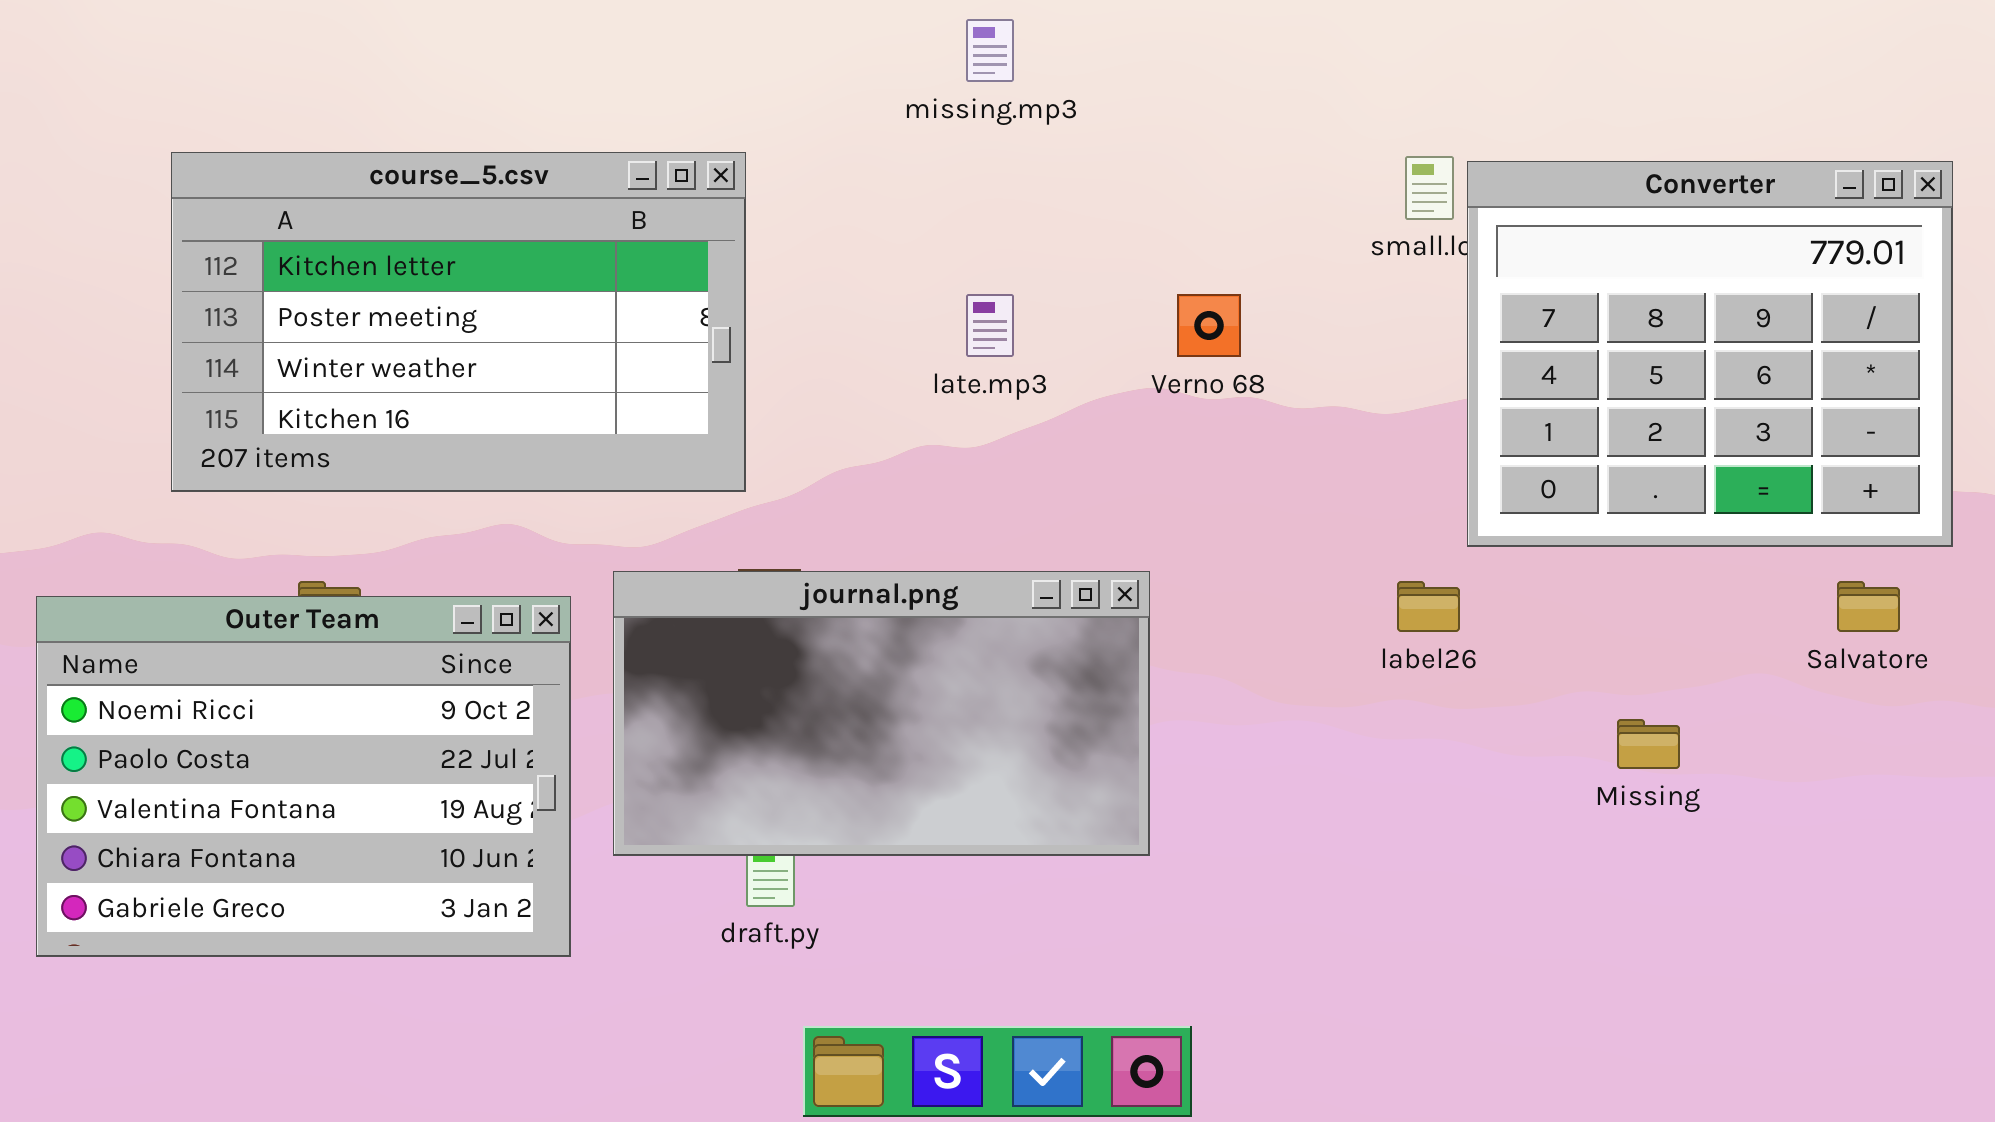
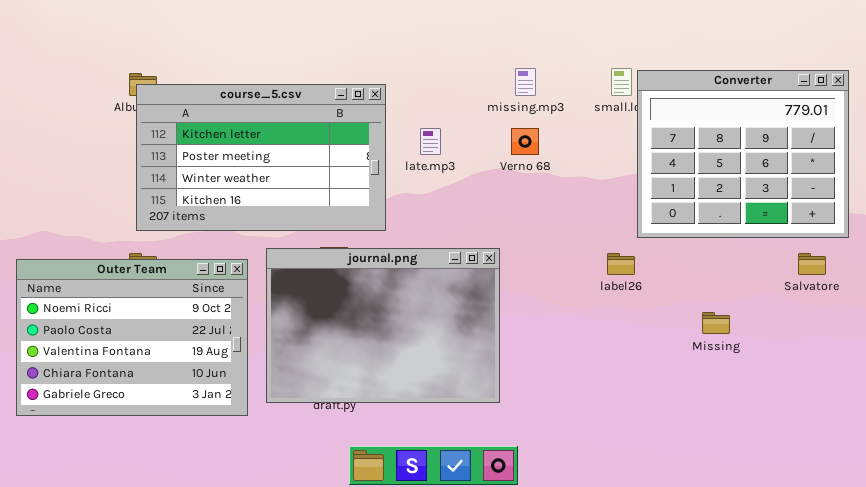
missing.mp3: [966,19,1014,82] -> [515,68,536,96], moved
course_5.csv: [171,152,746,492] -> [136,84,386,231], moved
journal.png: [613,571,1150,856] -> [266,248,500,403], resized

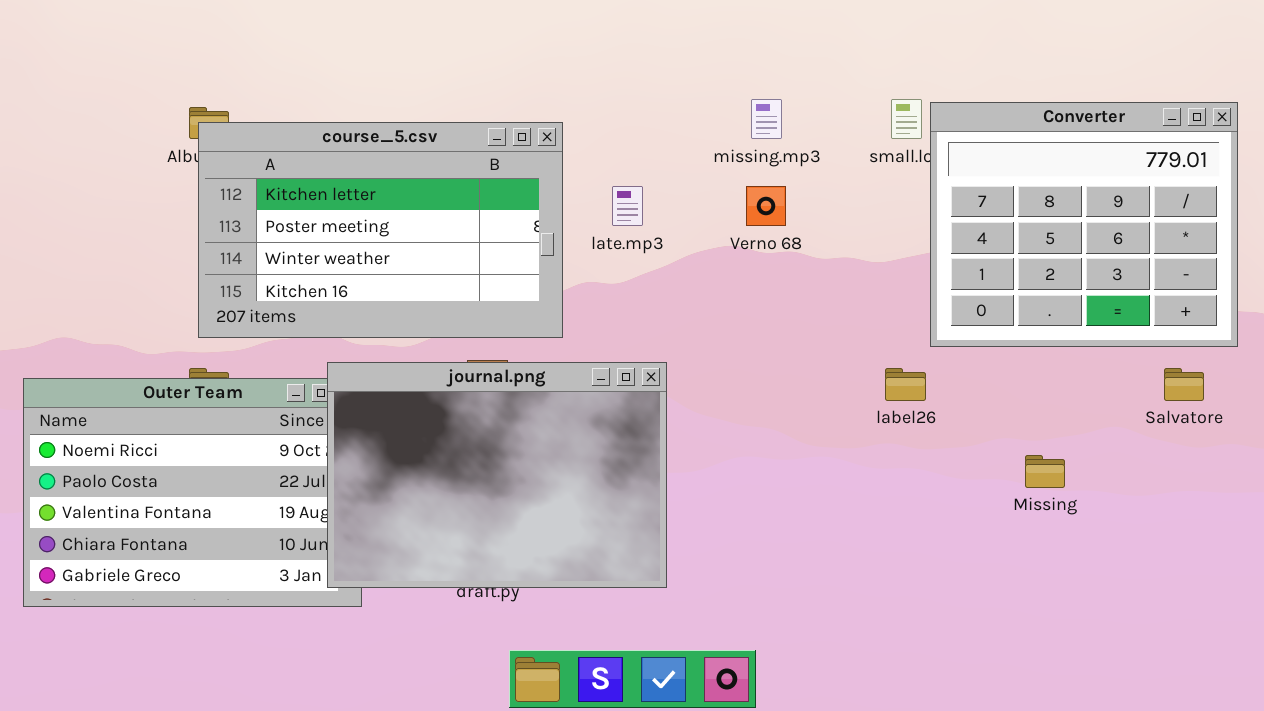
journal.png: [266,248,500,403] -> [327,362,667,588], moved

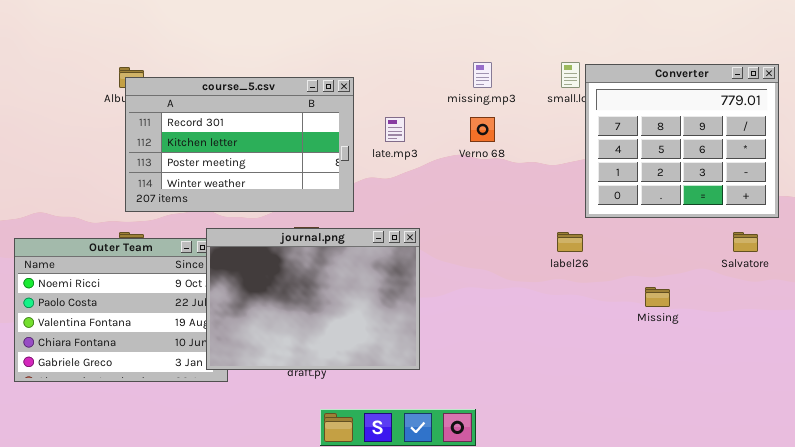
course_5.csv: [198,122,563,338] -> [125,77,354,212], scrolled up 1 row

